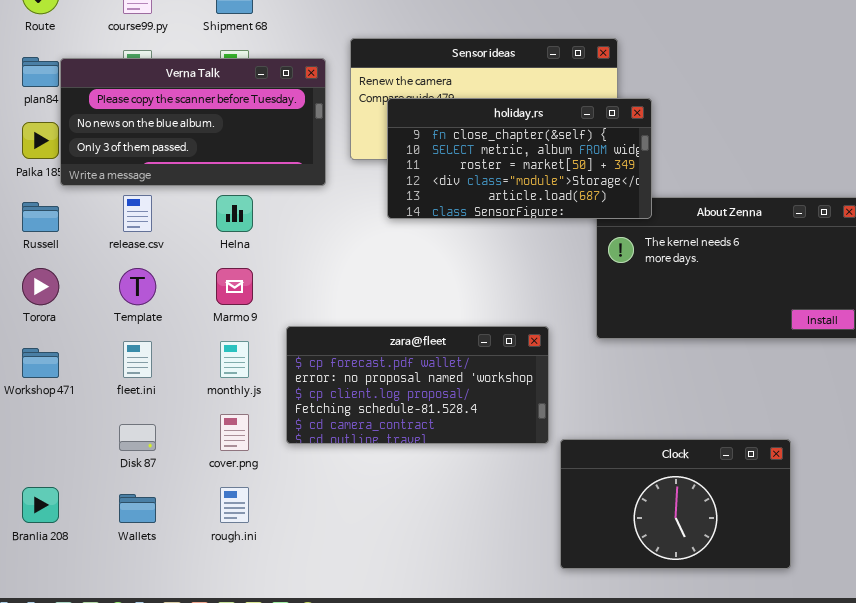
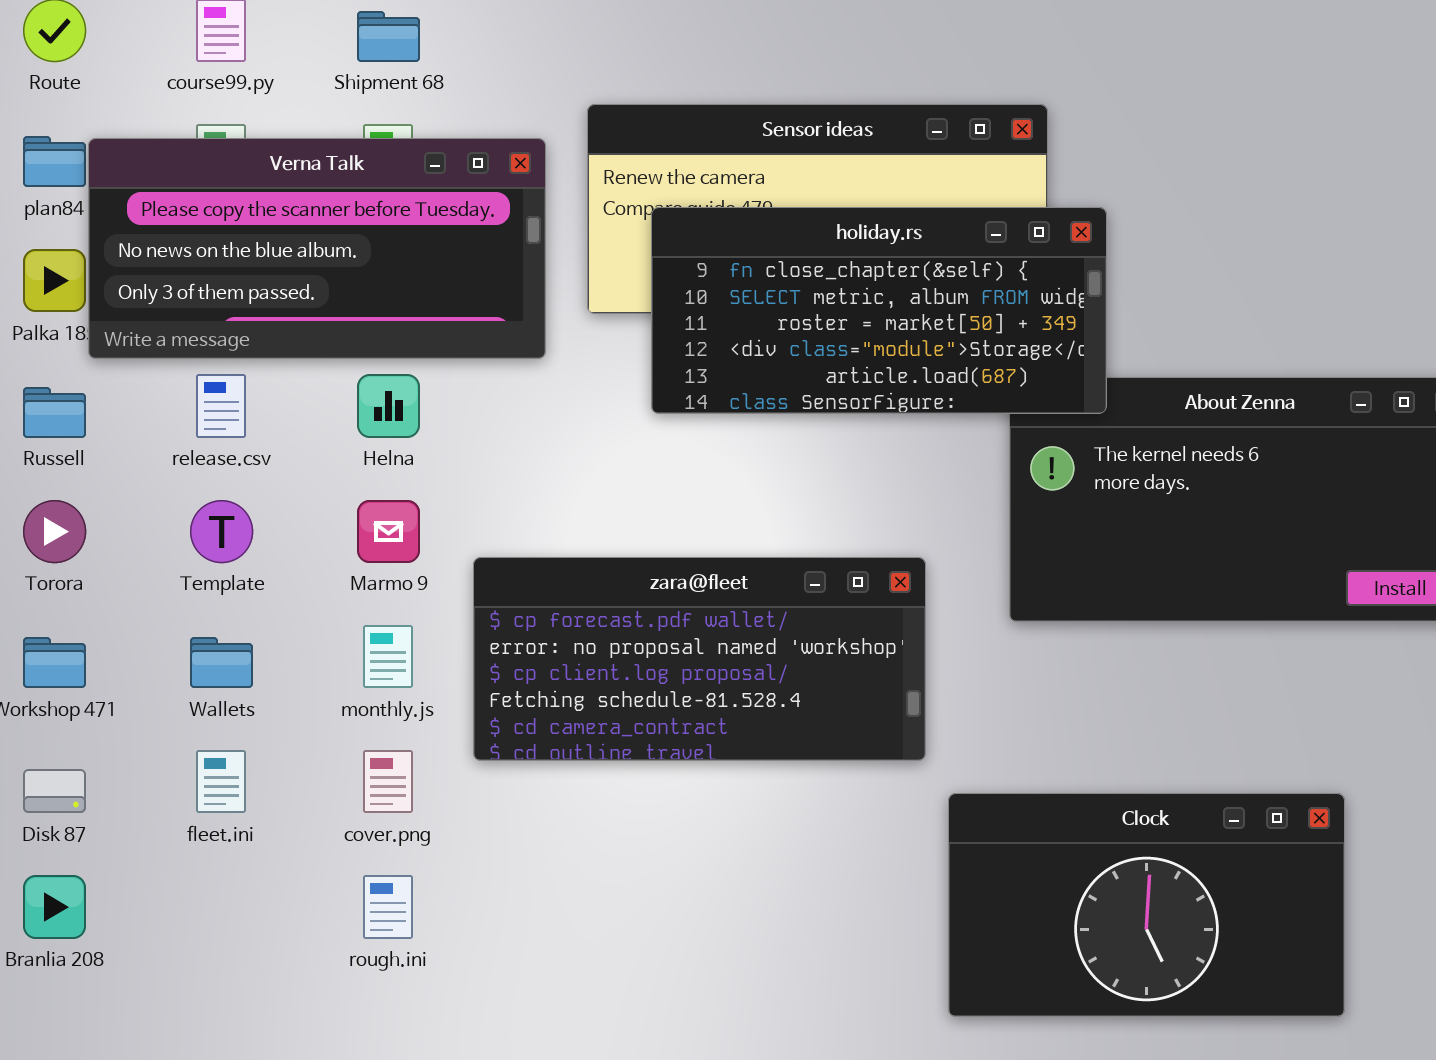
zara@fleet: [286,326,549,444] -> [473,557,926,761], moved
fleet.ini: [123,341,152,378] -> [196,750,246,813], moved
Disk 87: [119,424,156,451] -> [23,769,86,813], moved
Wallets: [119,494,156,523] -> [190,637,253,688], moved

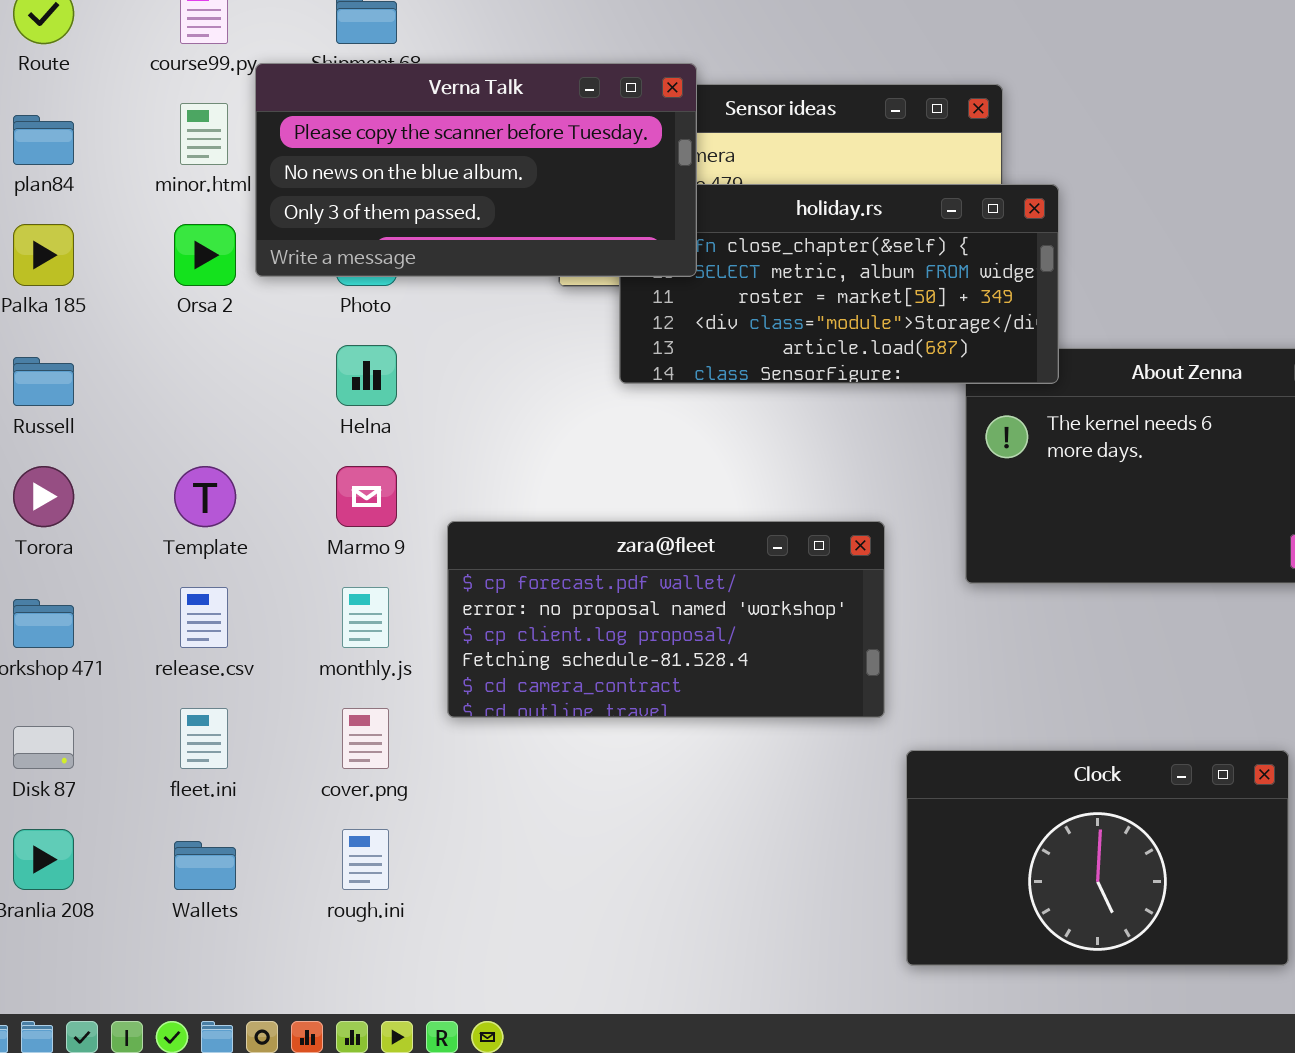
Verna Talk: [88,138,546,359] -> [255,63,697,277], moved
release.csv: [196,374,246,438] -> [180,587,228,648], moved
Wallets: [190,637,253,688] -> [174,841,236,890], moved

